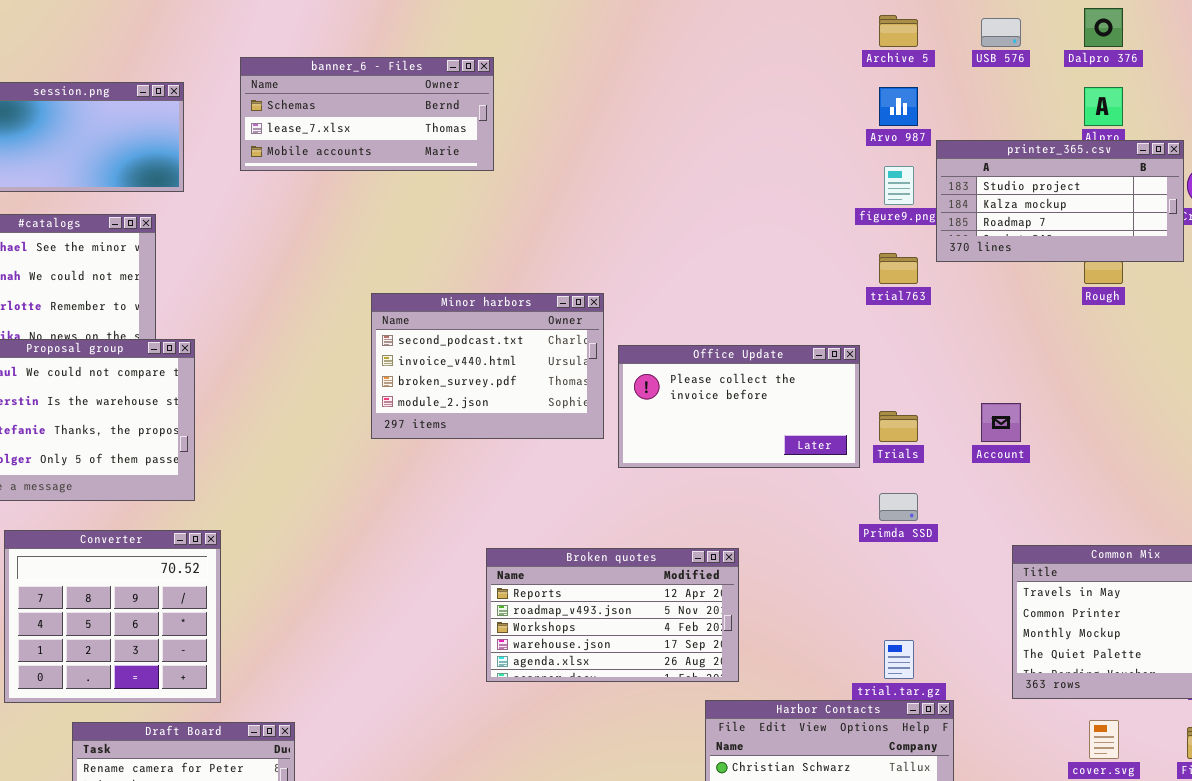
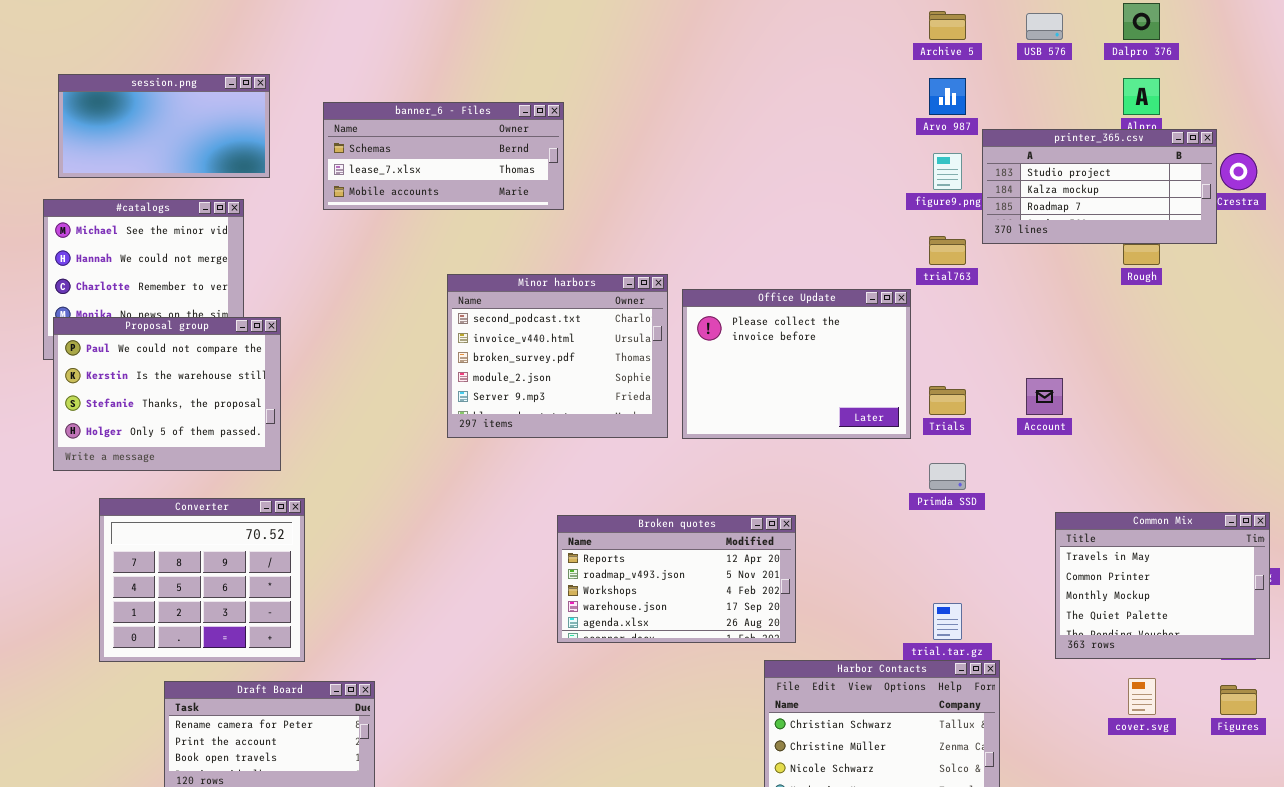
banner_6 - Files: [240,57,494,171] -> [323,102,564,210], moved
Minor harbors: [371,293,604,439] -> [447,274,668,438], resized
Office Update: [618,345,860,468] -> [682,289,911,439], resized

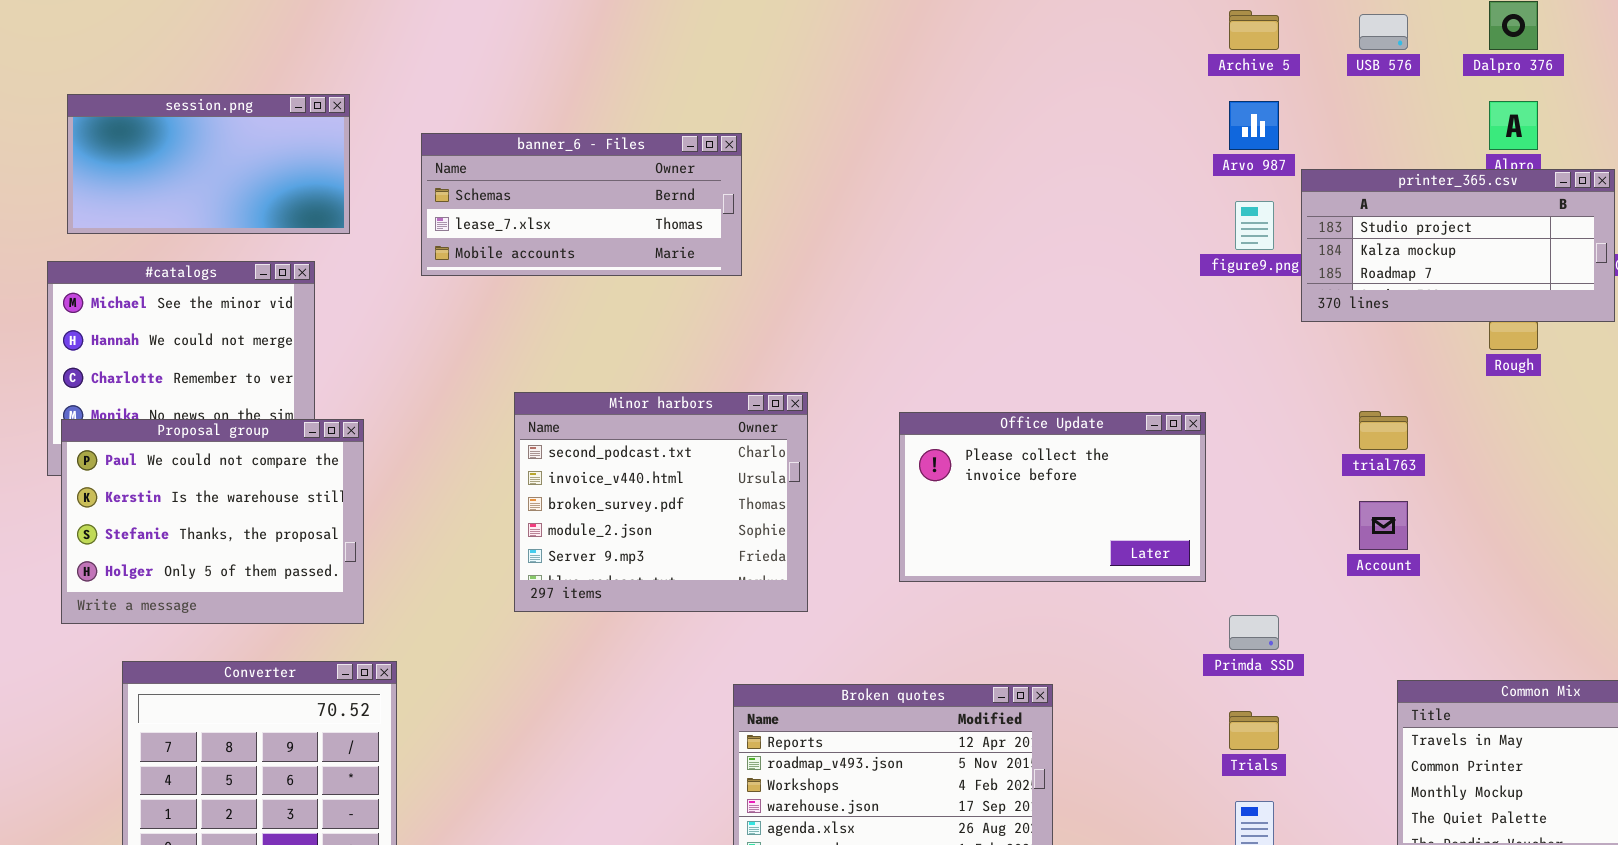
trial763: [929,236,966,265] -> [1359,411,1408,450], moved
Minor harbors: [447,274,668,438] -> [514,392,808,612], moved
Office Update: [682,289,911,439] -> [899,412,1206,582], resized
Trials: [929,386,966,415] -> [1229,711,1279,750], moved

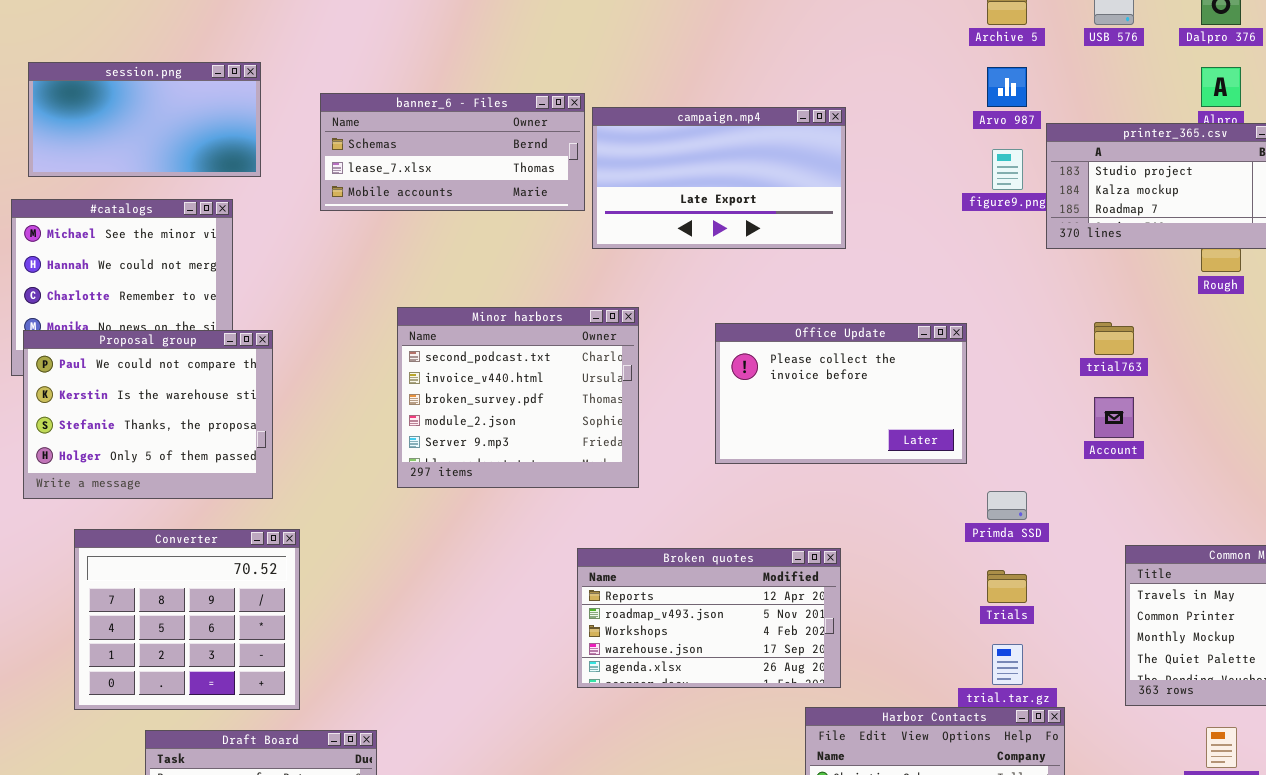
campaign.mp4: none -> [592,107,846,249], opened

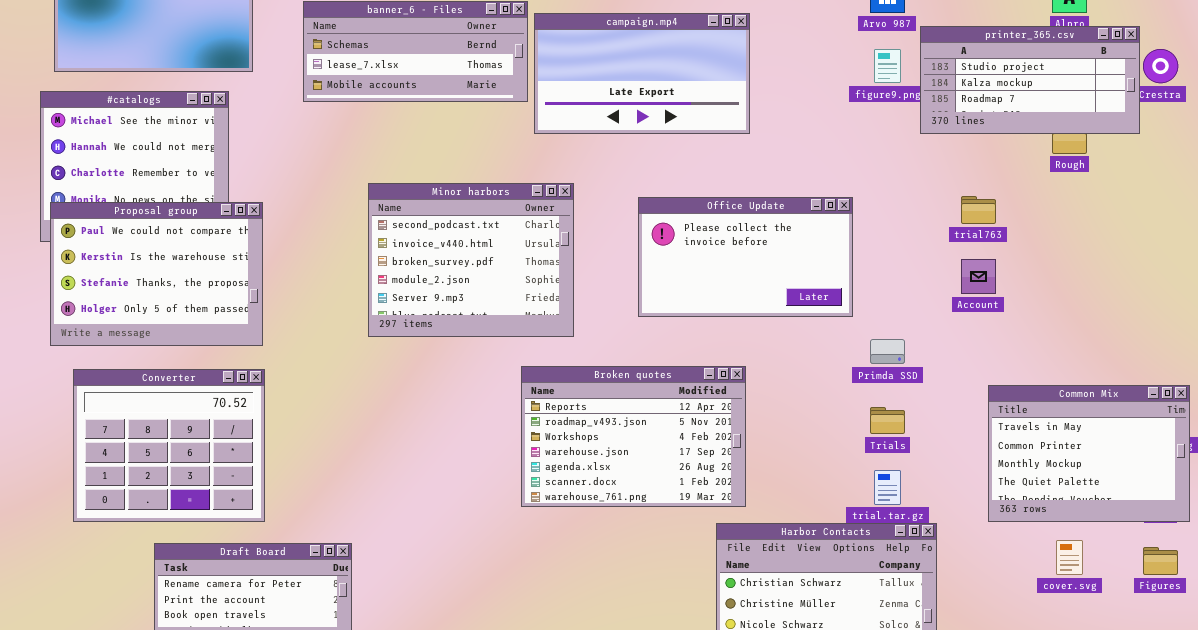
Converter: [74,529,300,710] -> [73,369,265,522], moved
Broken quotes: [577,548,841,688] -> [521,366,746,507], resized

